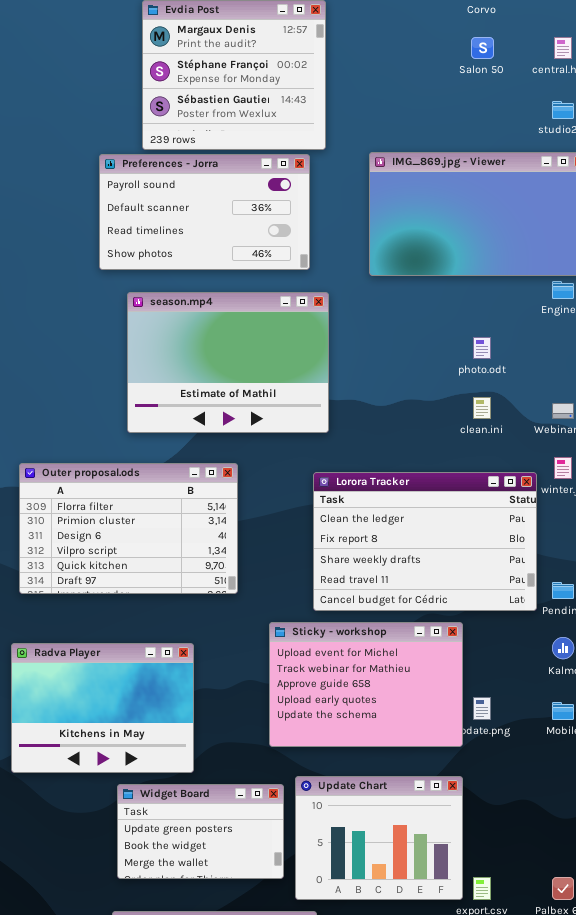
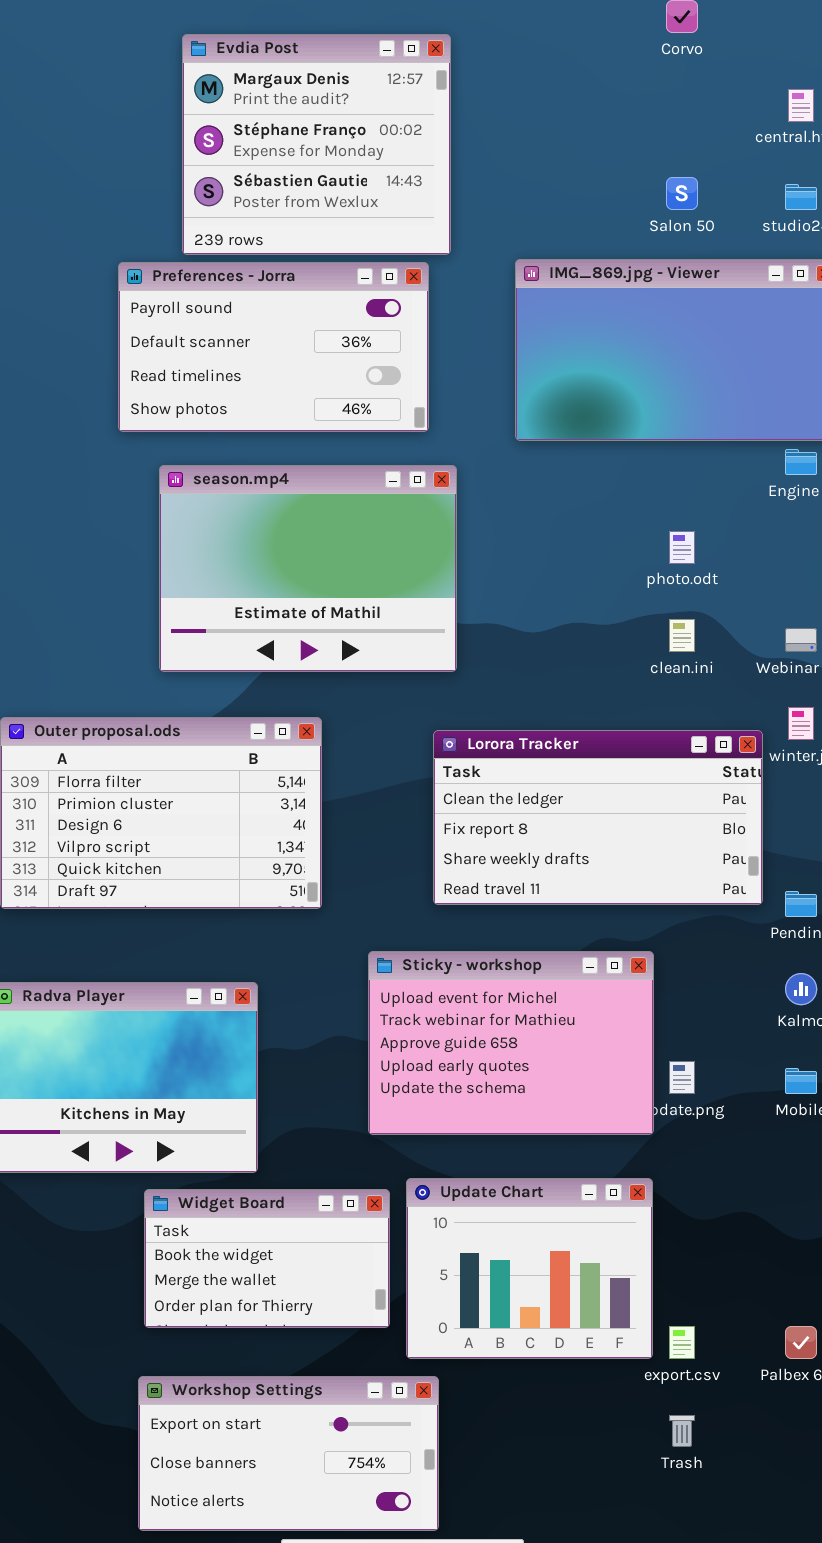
Salon 50: [471,37,494,59] -> [666,177,698,210], moved
Lorora Tracker: [313,472,537,611] -> [433,730,763,905], resized
Widget Board: [117,784,284,879] -> [144,1189,390,1328], scrolled down 1 row

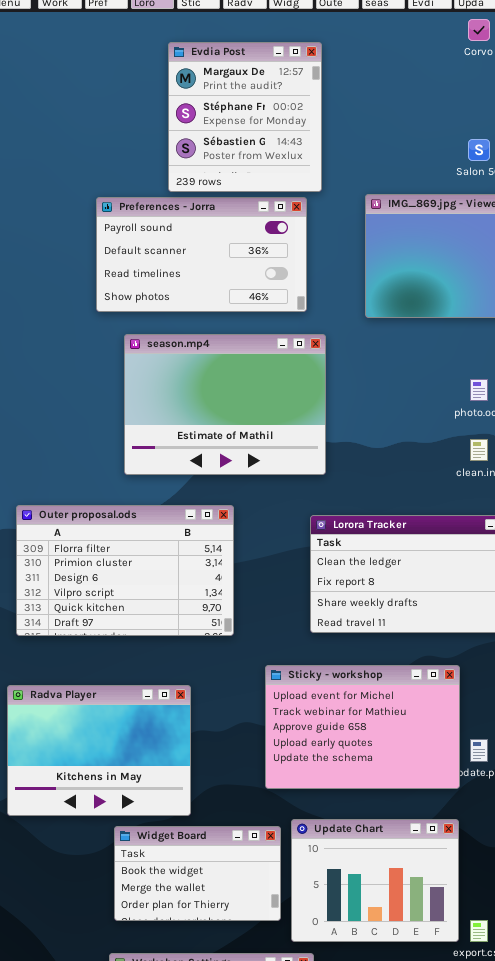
Evdia Post: [182,34,451,255] -> [168,42,322,192], resized

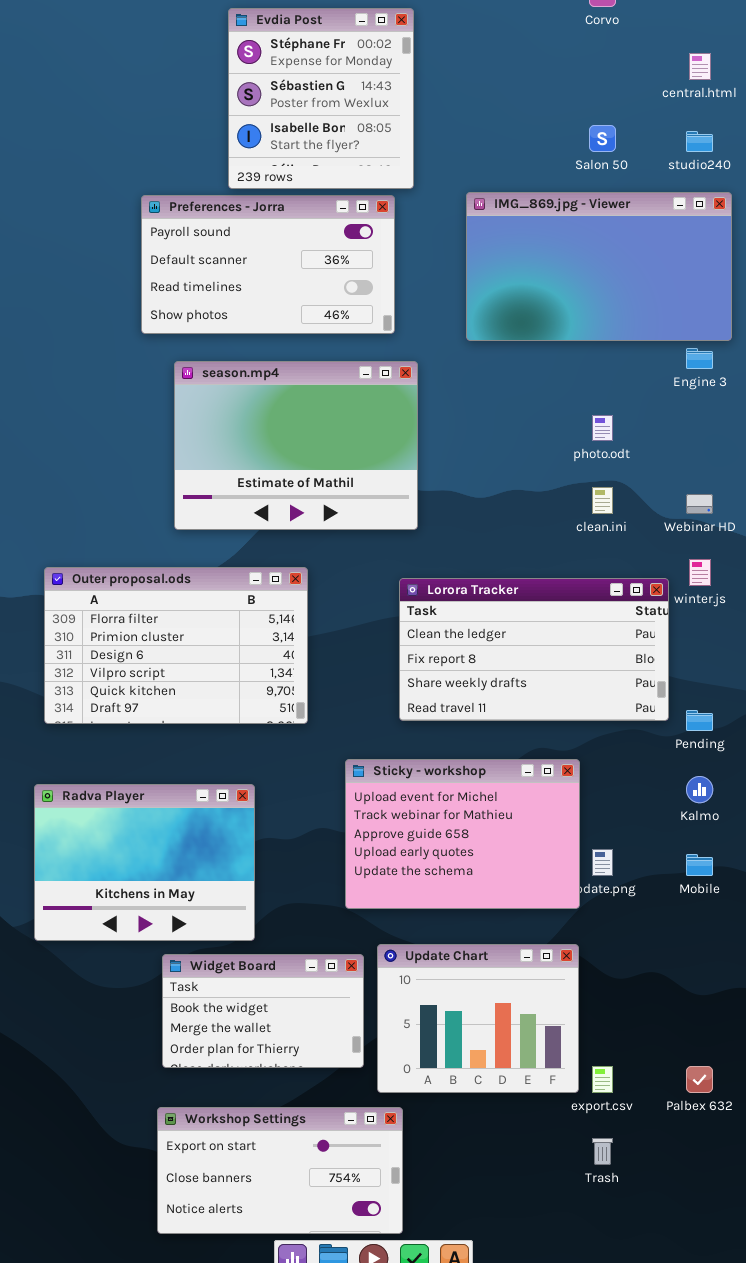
Evdia Post: [168,42,322,192] -> [228,8,414,189], scrolled down 1 row

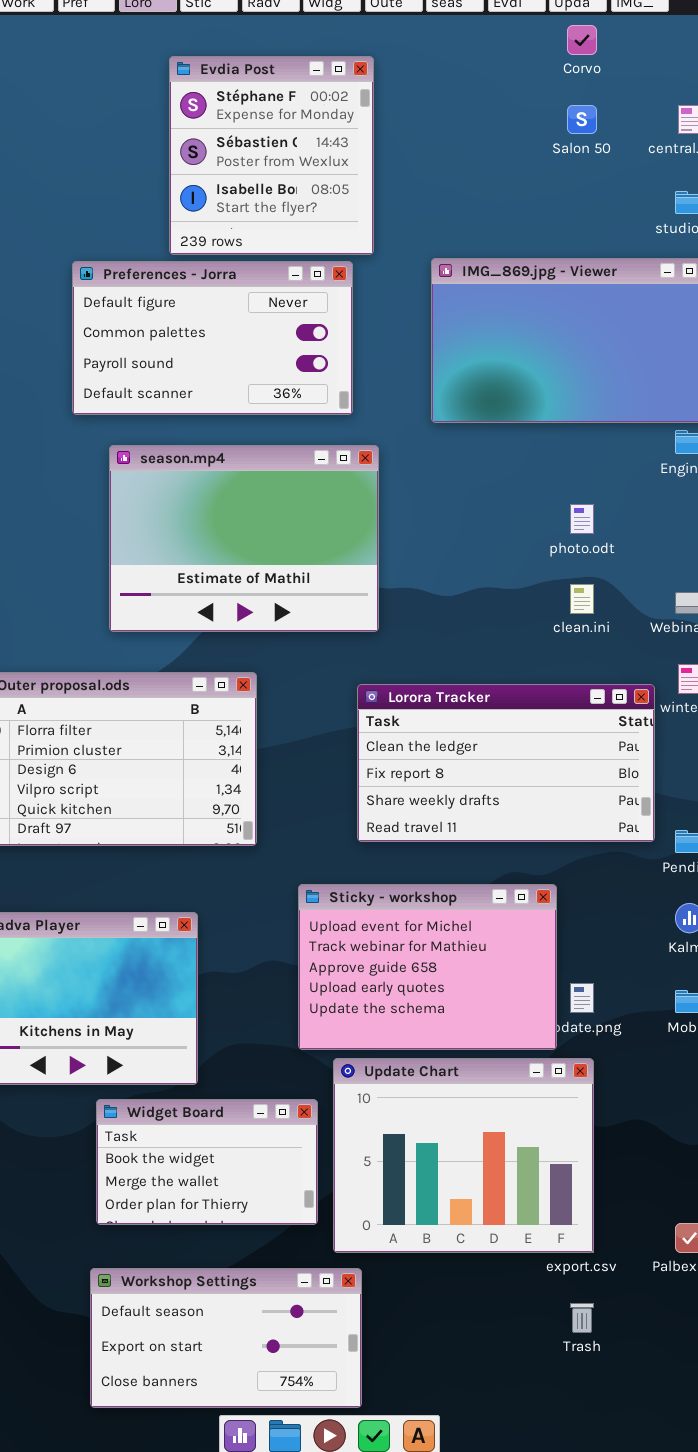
Salon 50: [589,125,616,152] -> [567,105,597,134], moved
Preferences - Jorra: [141,195,395,334] -> [72,261,353,415], scrolled up 2 rows
Update Chart: [377,944,579,1093] -> [333,1058,594,1253], resized
Workshop Settings: [157,1107,403,1234] -> [90,1268,362,1408], scrolled up 1 row

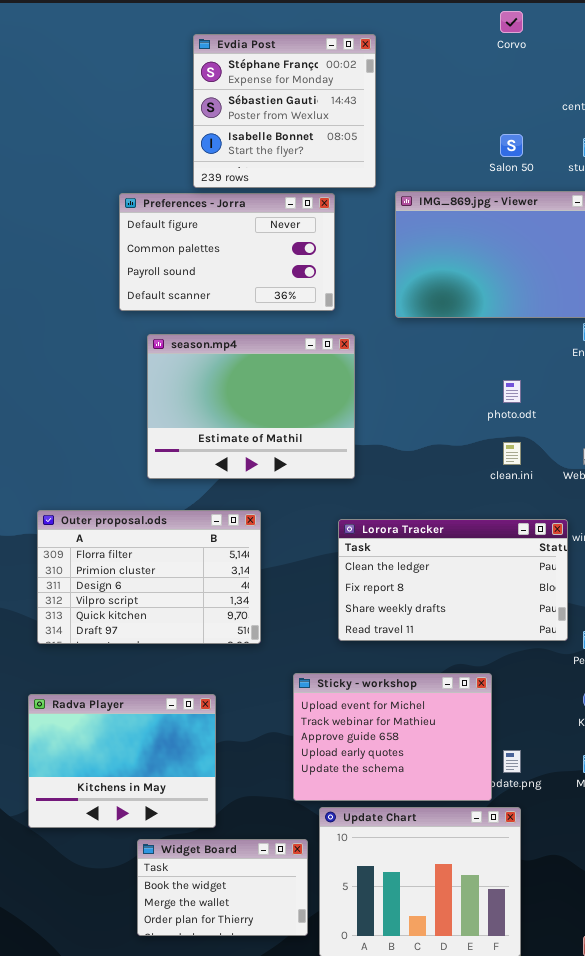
Evdia Post: [169,56,374,255] -> [193,34,376,188], resized
Salon 50: [567,105,597,134] -> [500,134,523,157], moved

